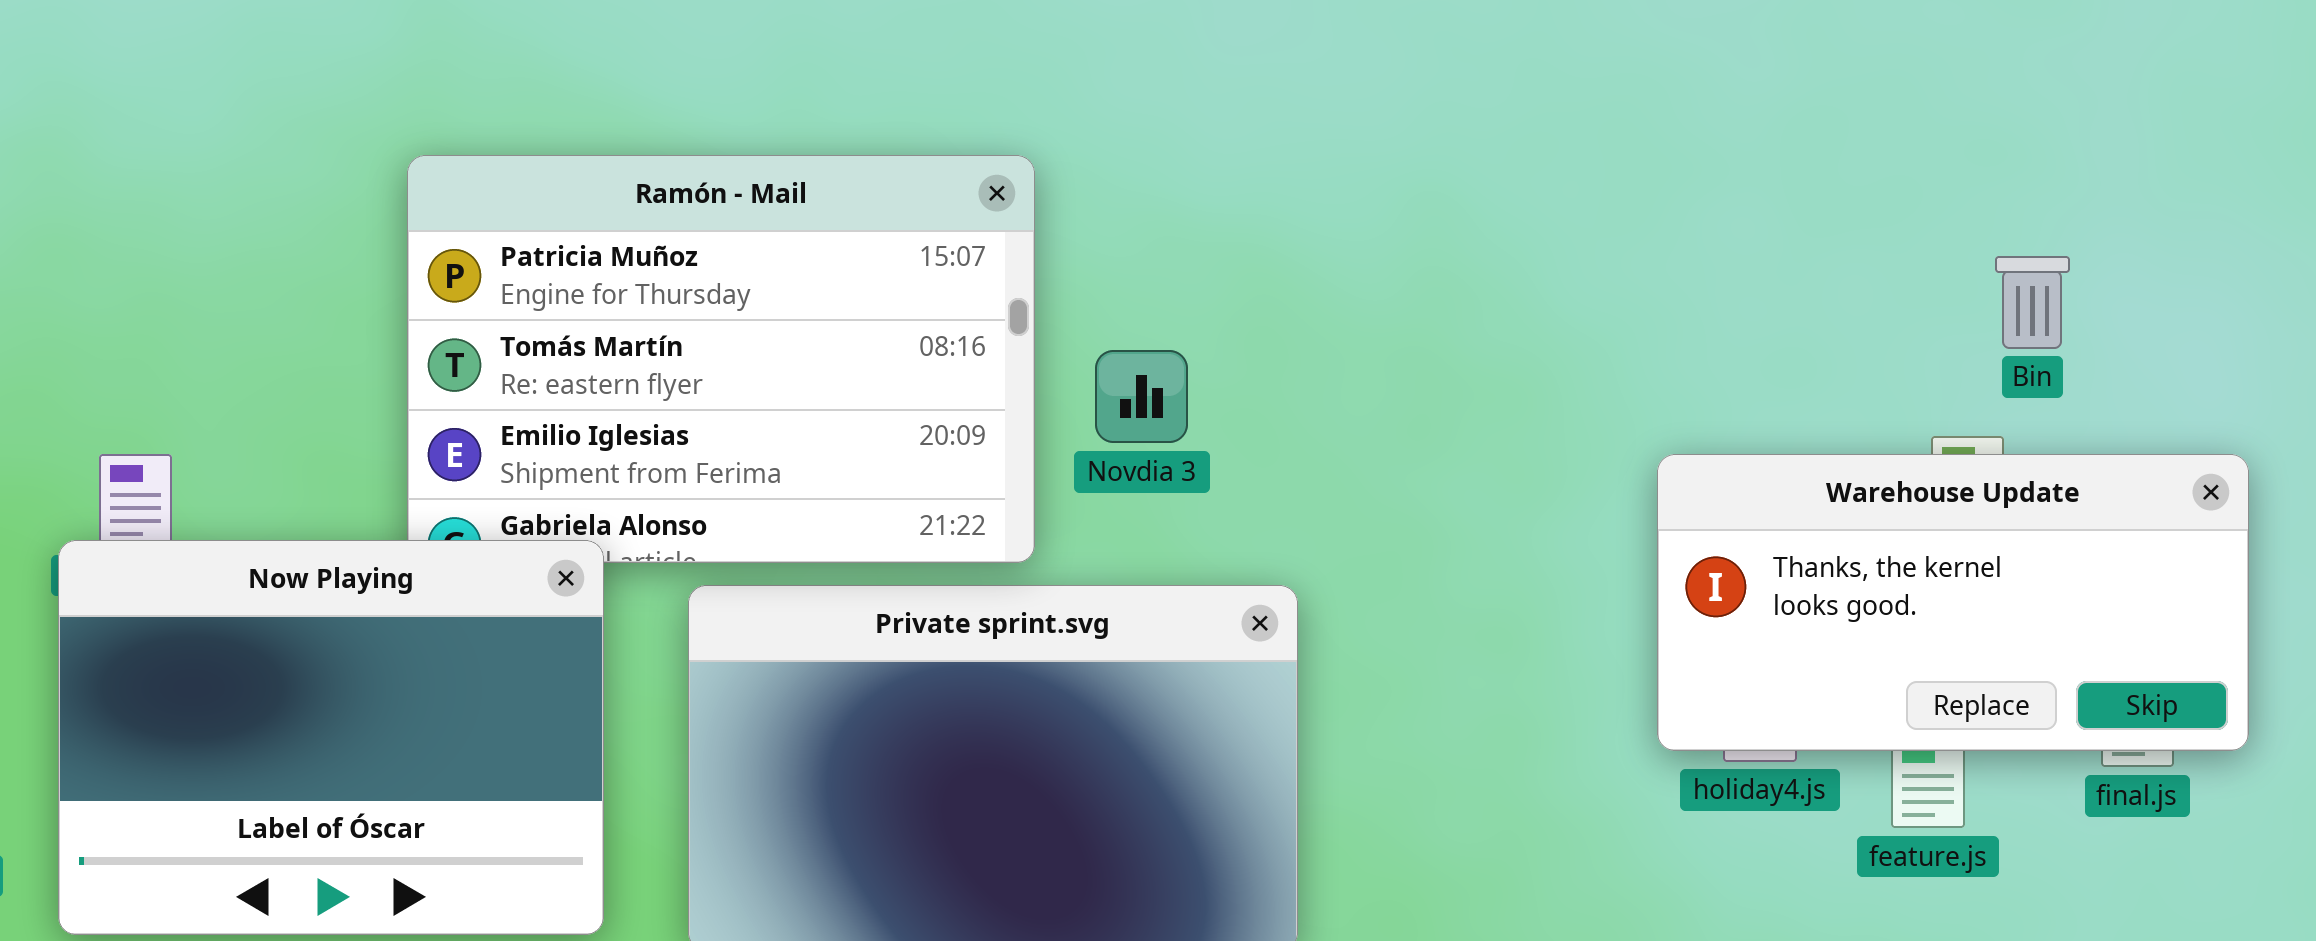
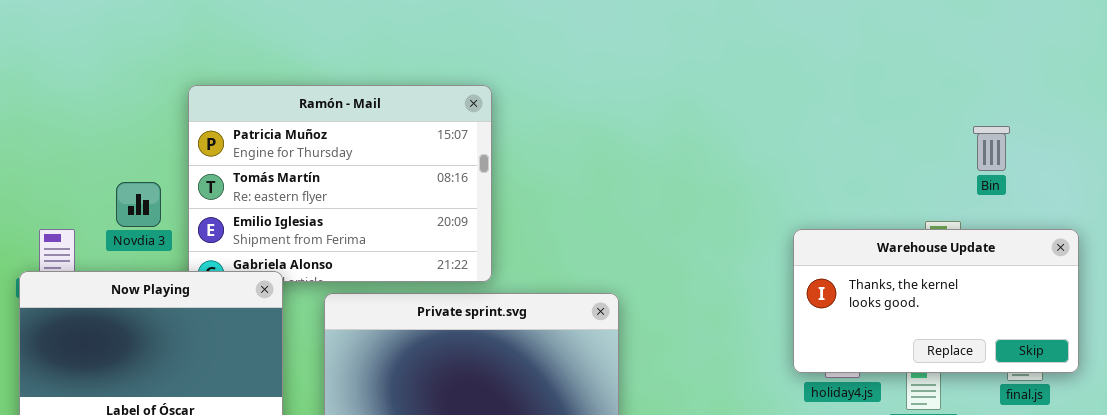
Bin: [1995,256,2070,349] -> [973,126,1010,171], moved
Novdia 3: [1095,350,1188,443] -> [116,182,161,227], moved

